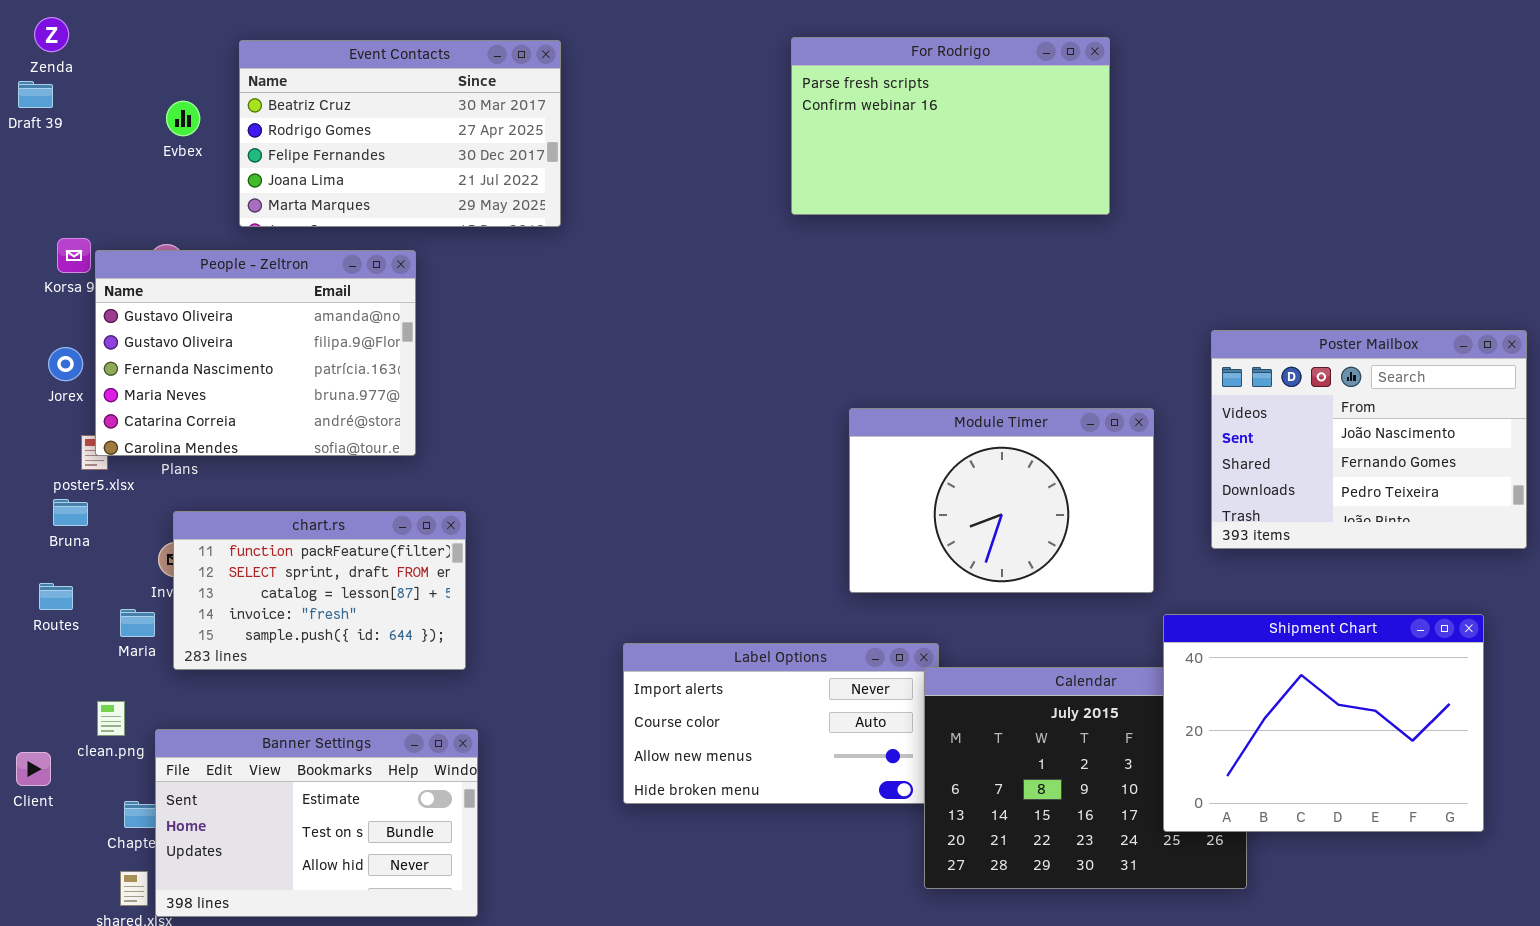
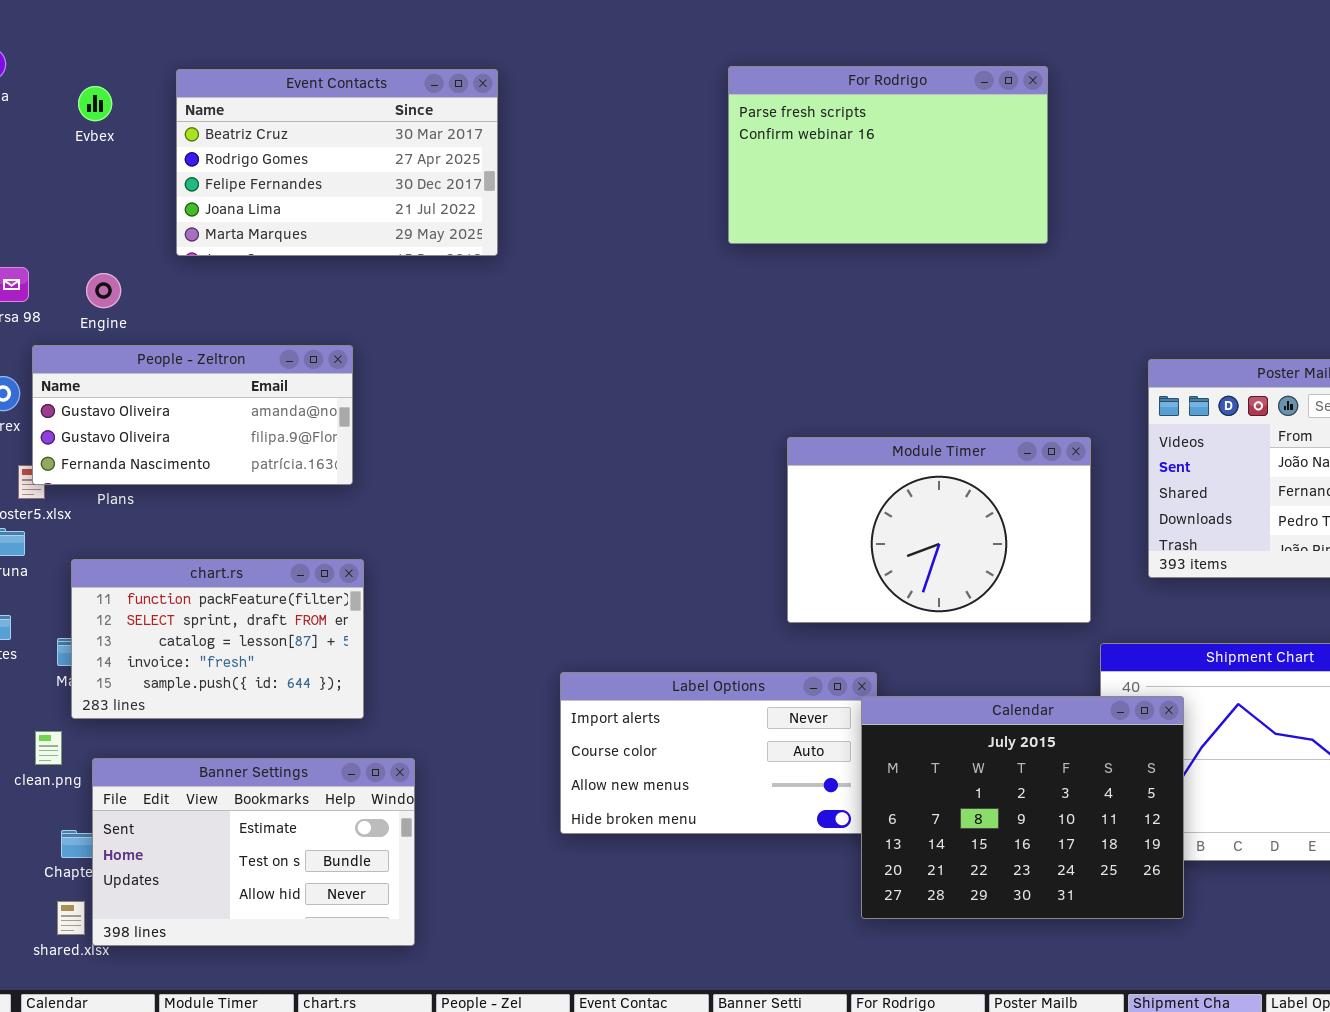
Evbex: [166,101,200,136] -> [78,86,112,121], moved
People - Zeltron: [95,250,416,456] -> [32,345,353,485], resized
chart.rs: [173,511,466,670] -> [71,559,364,719], moved
Calendar: [924,667,1247,889] -> [861,696,1184,919], raised

